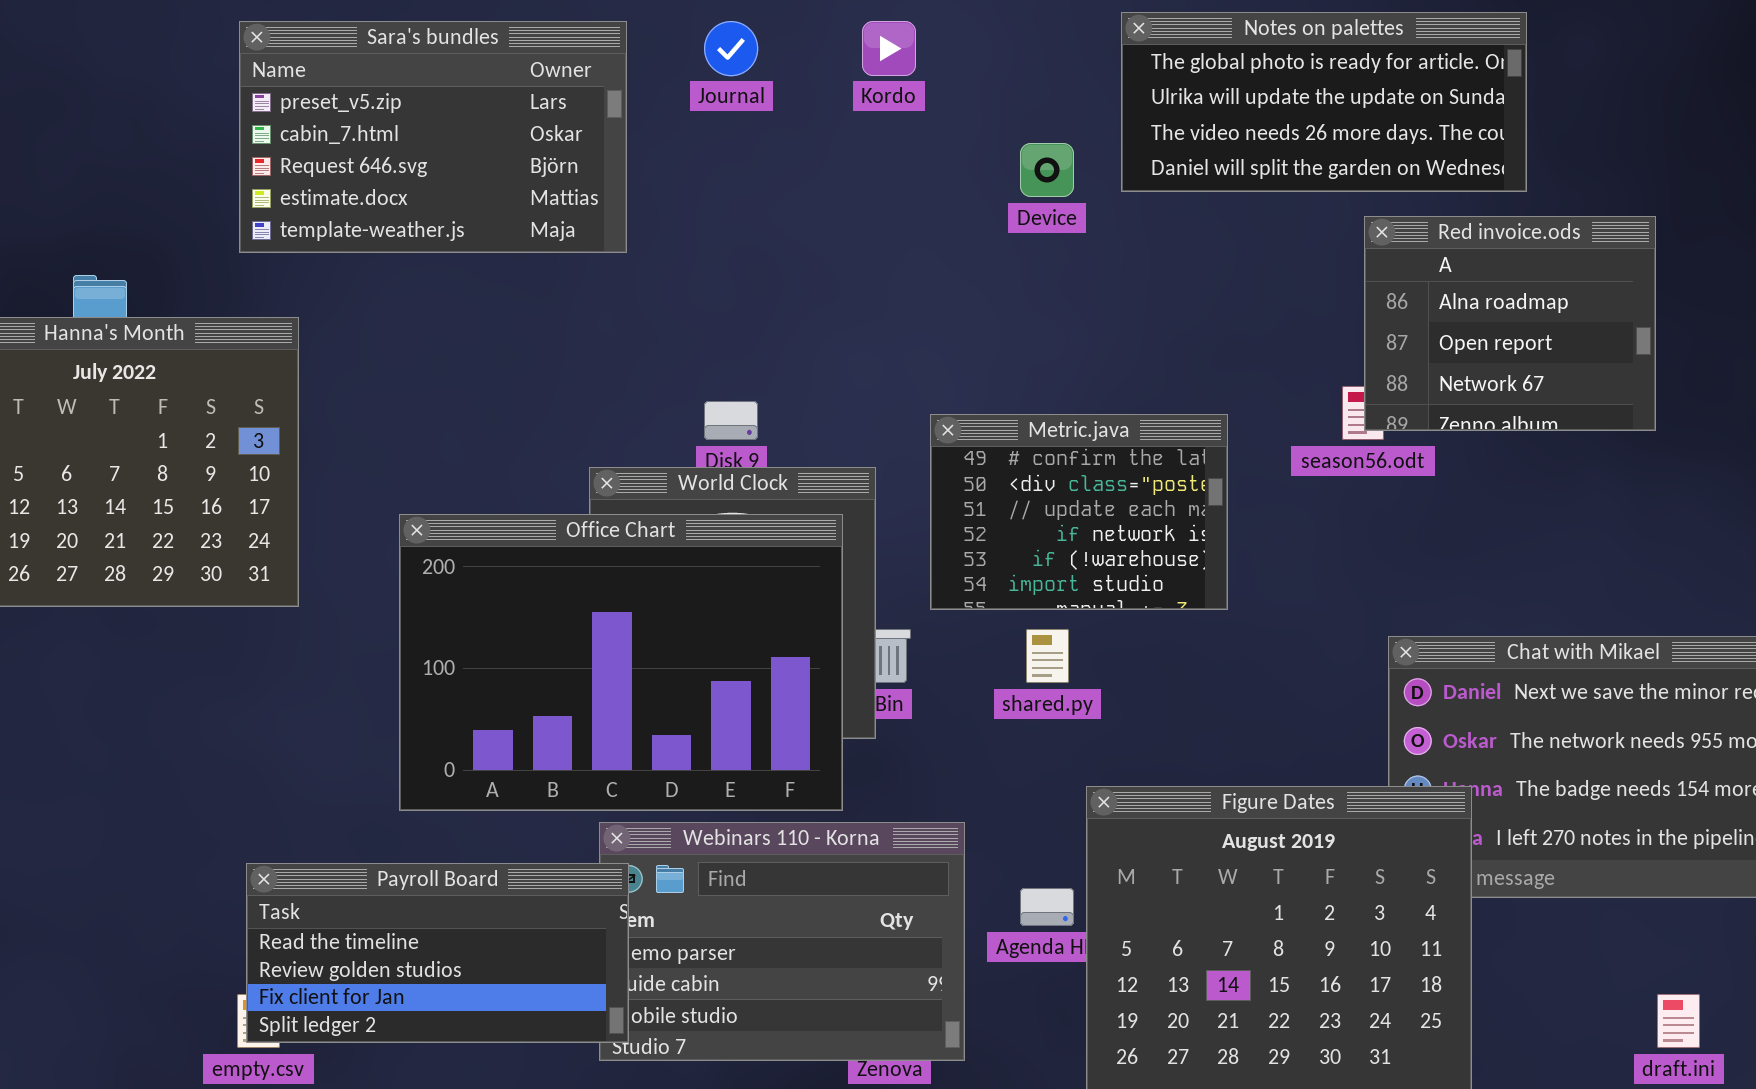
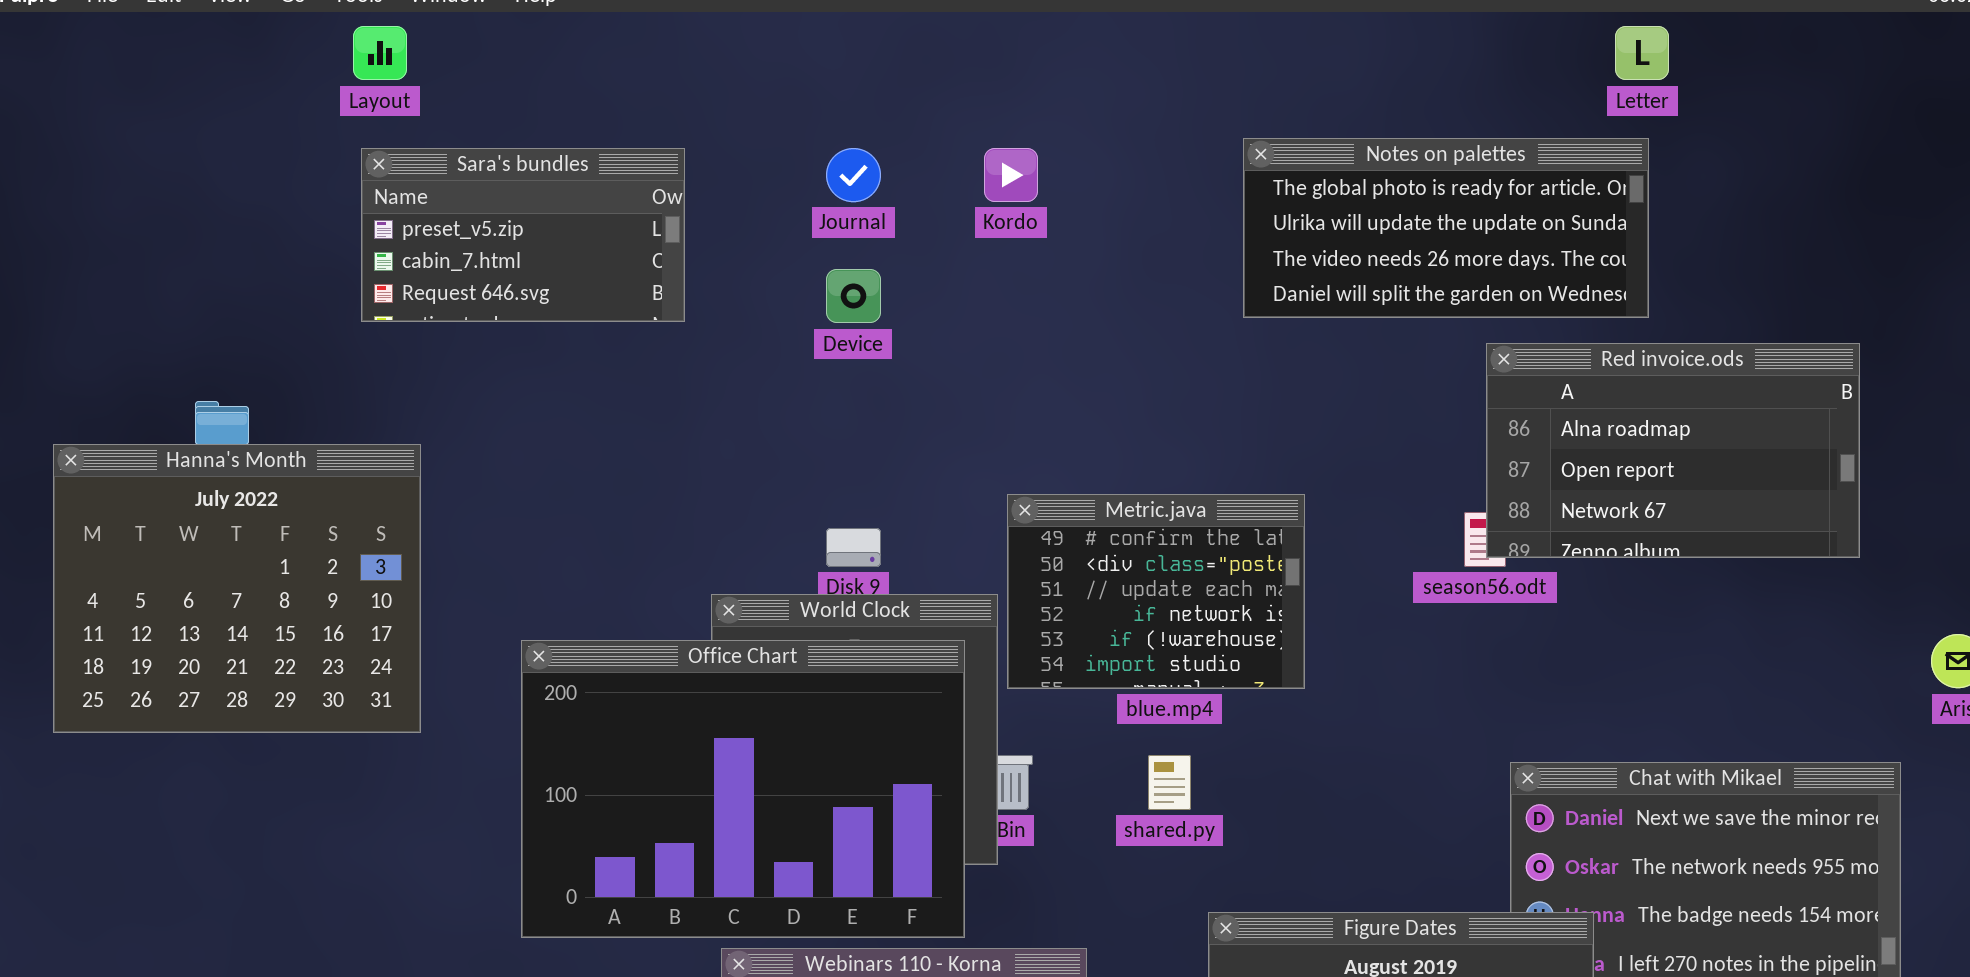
Sara's bundles: [239,21,627,253] -> [361,148,685,322], resized
Device: [1020,143,1074,197] -> [826,269,881,323], moved
Red invoice.ods: [1364,216,1656,431] -> [1486,343,1860,558], resized
Metric.java: [930,414,1228,610] -> [1007,494,1305,689], moved

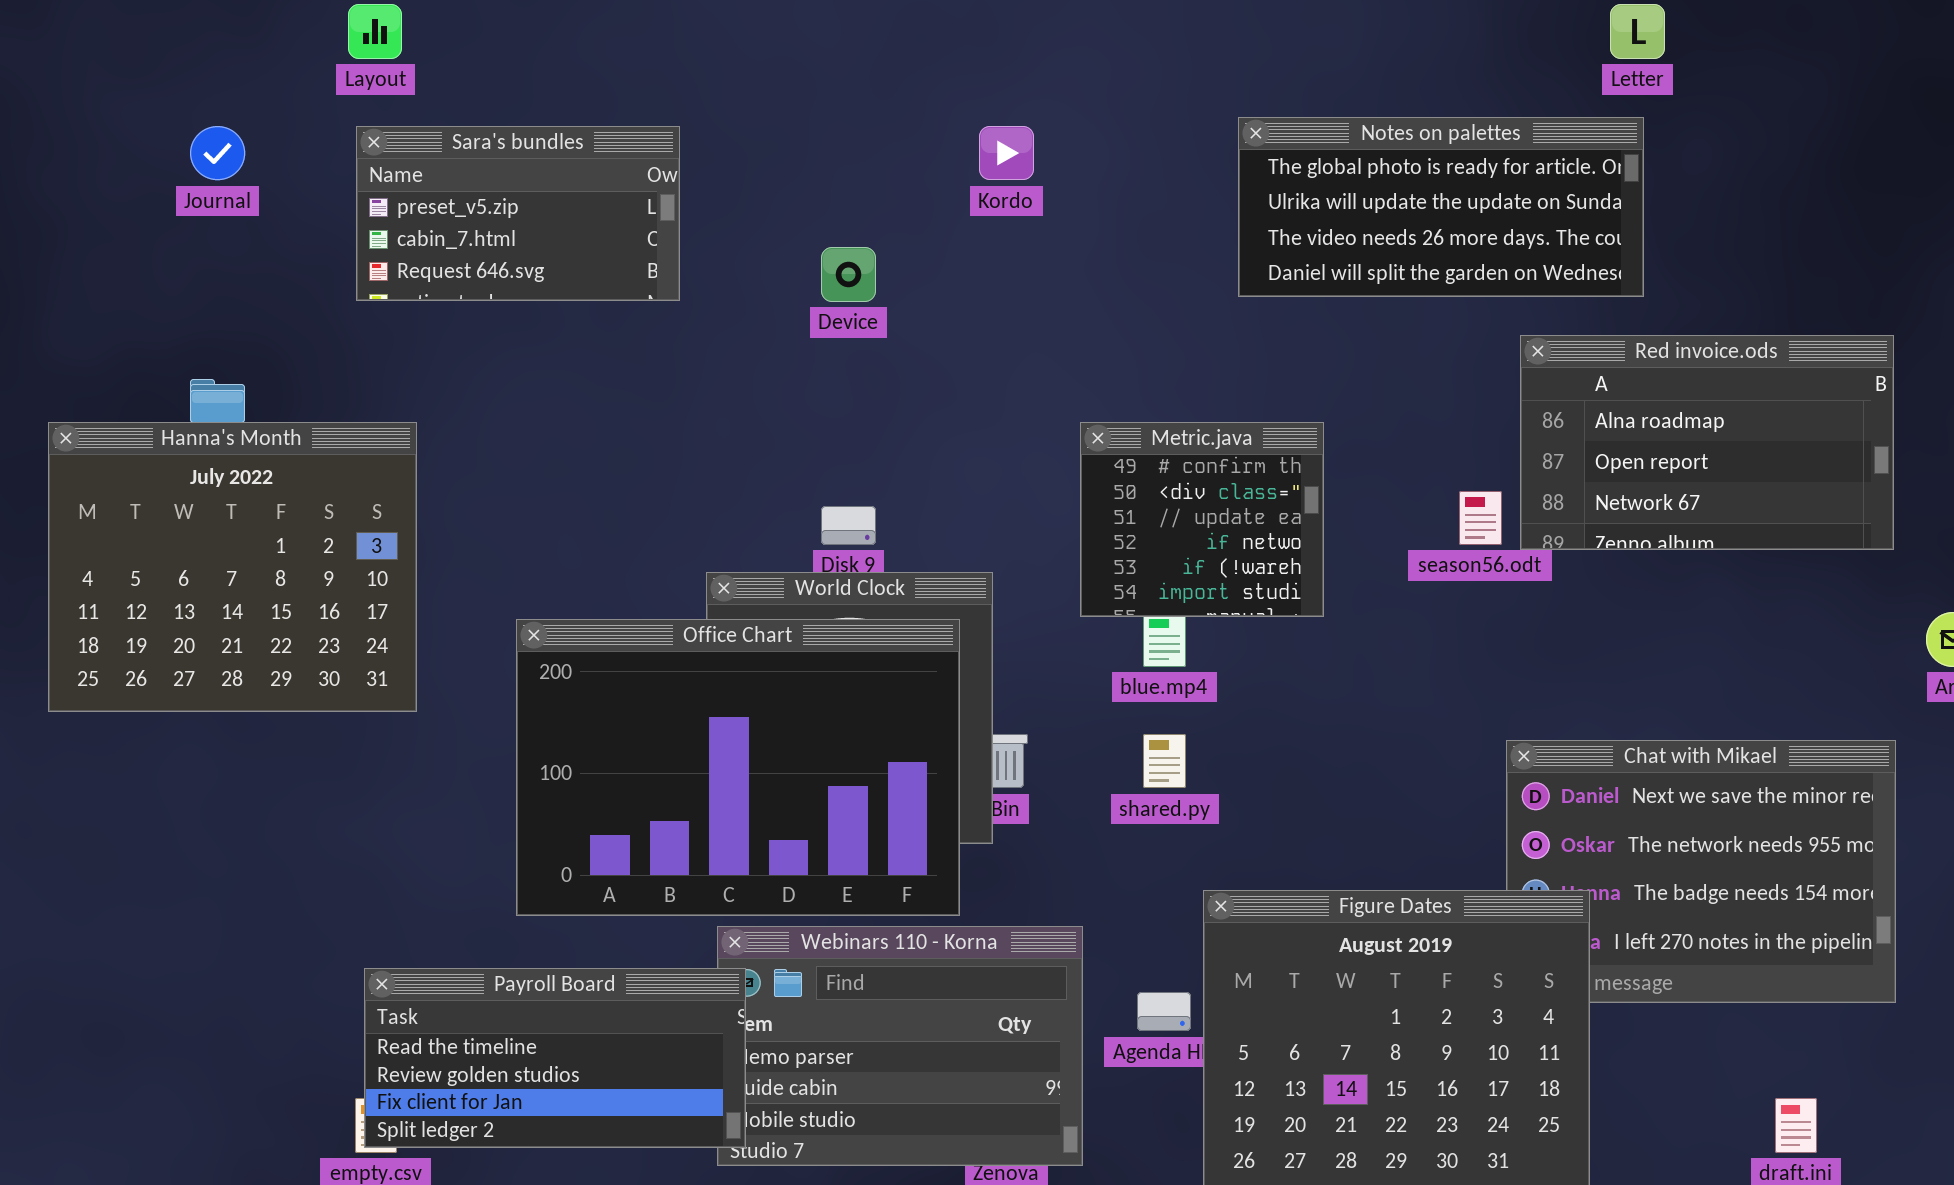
Journal: [826,148,881,202] -> [190,126,245,180], moved
Red invoice.ods: [1486,343,1860,558] -> [1520,335,1894,550], moved
Metric.java: [1007,494,1305,689] -> [1080,422,1324,617], moved, resized

